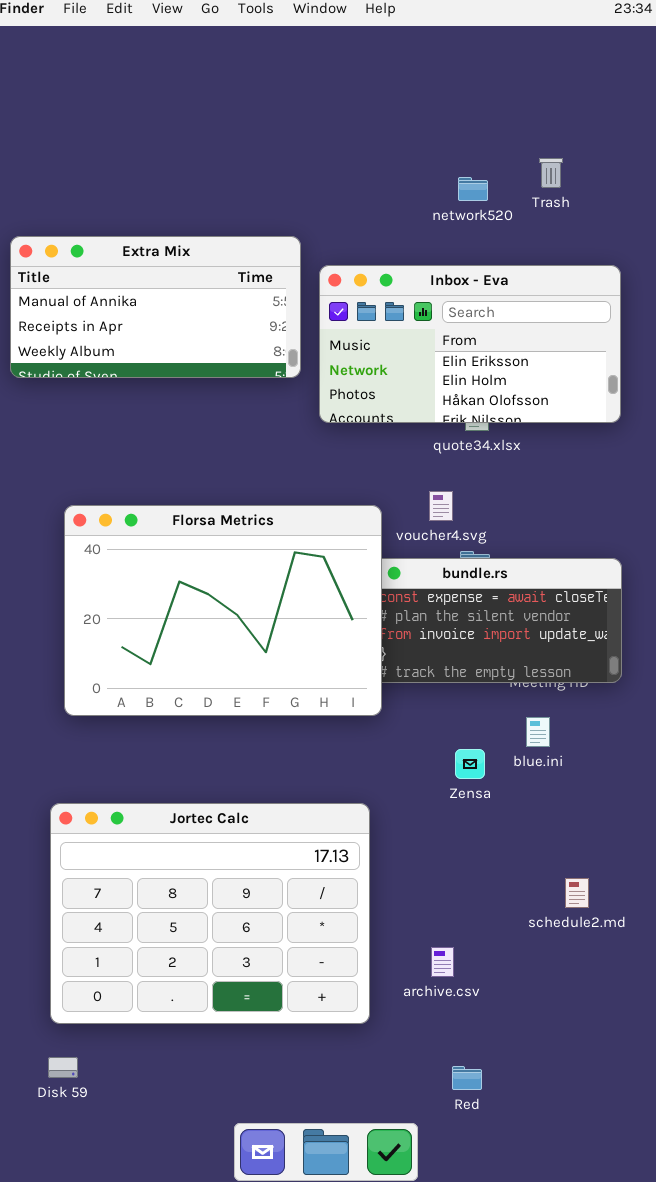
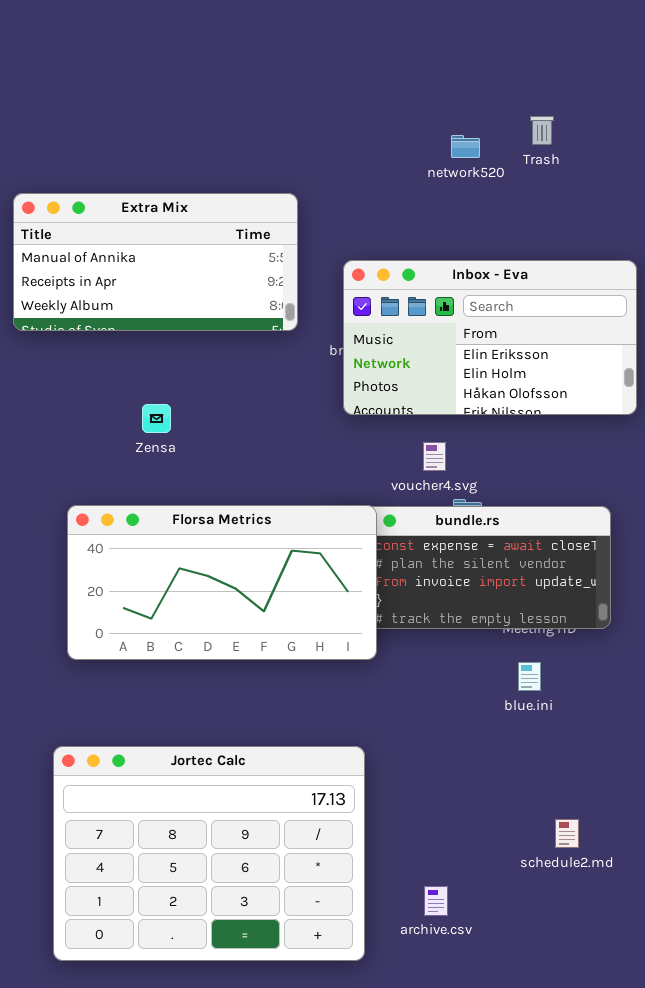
Inbox - Eva: [319,265,621,423] -> [343,260,637,415], moved
Florsa Metrics: [64,505,382,716] -> [67,505,377,660], resized
Zensa: [455,749,485,779] -> [142,404,171,433], moved

